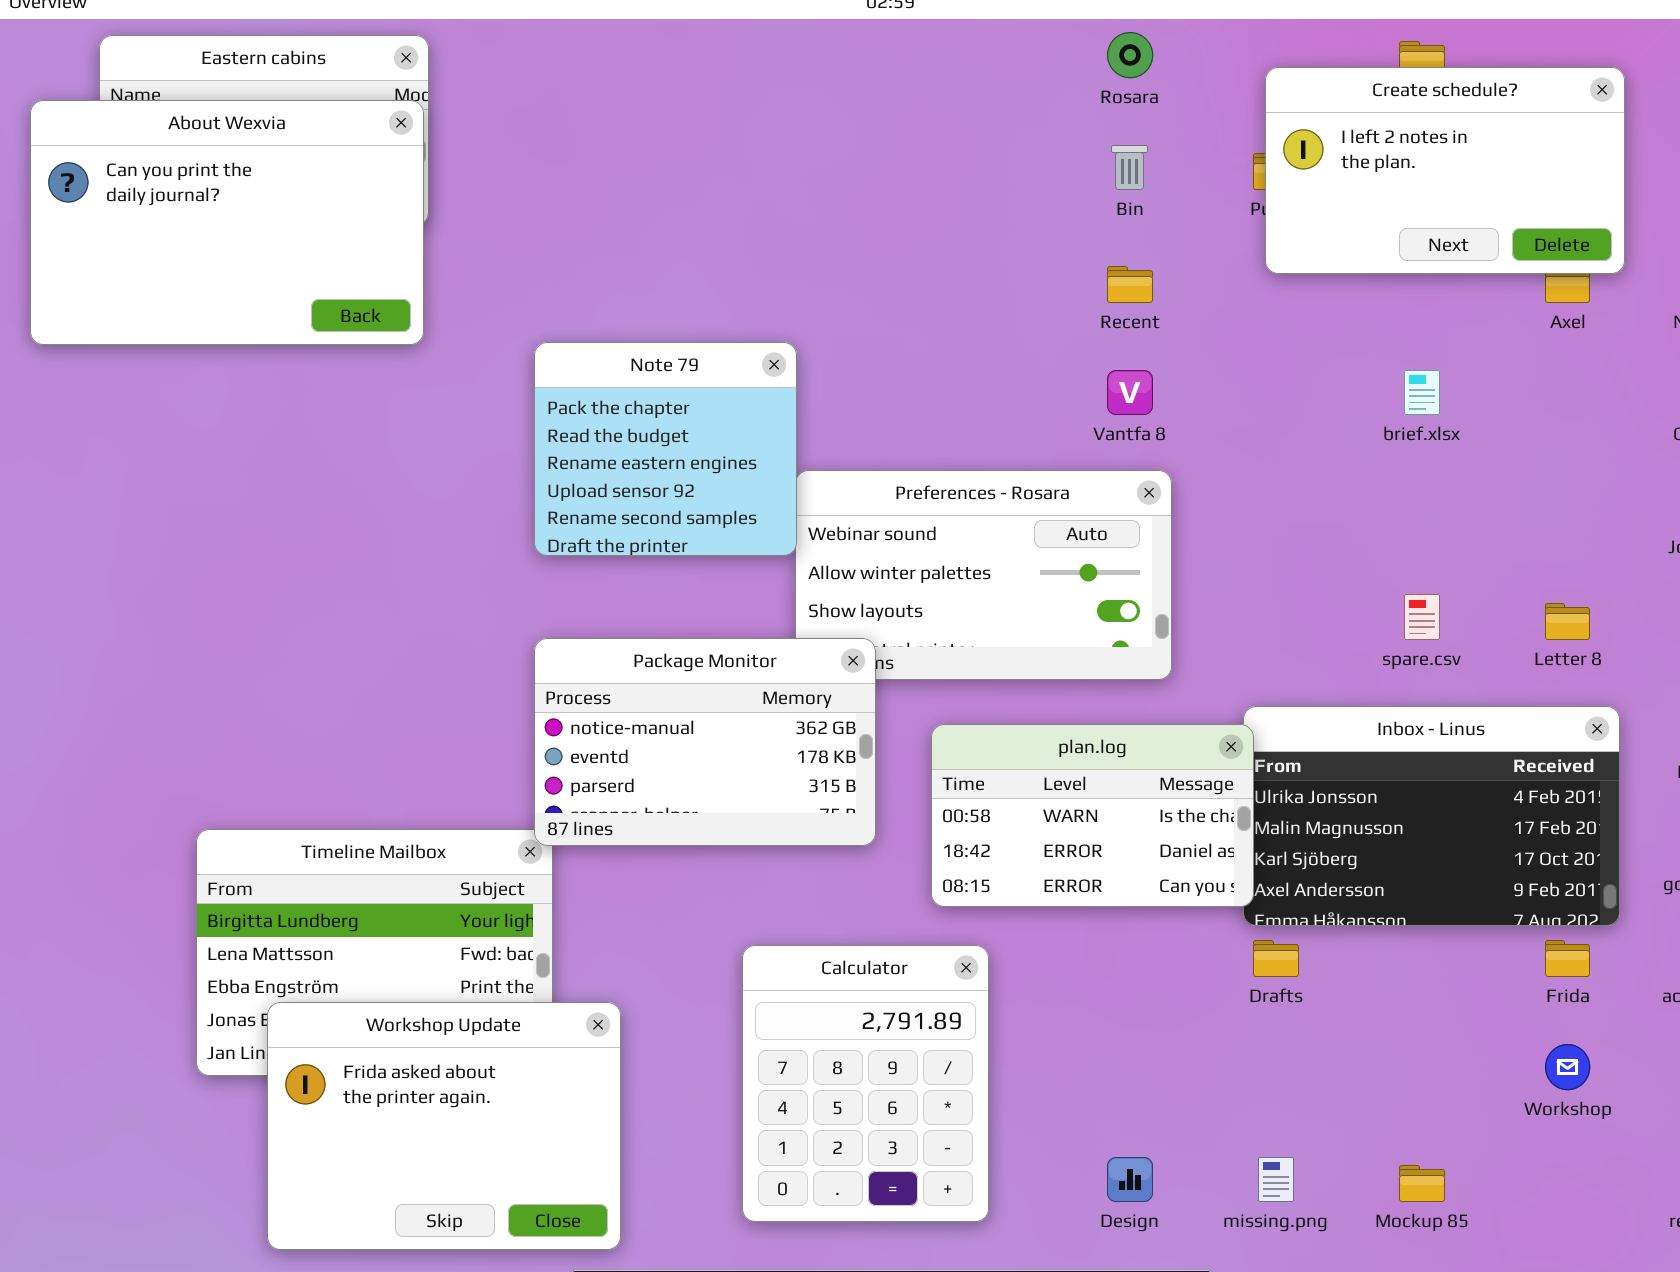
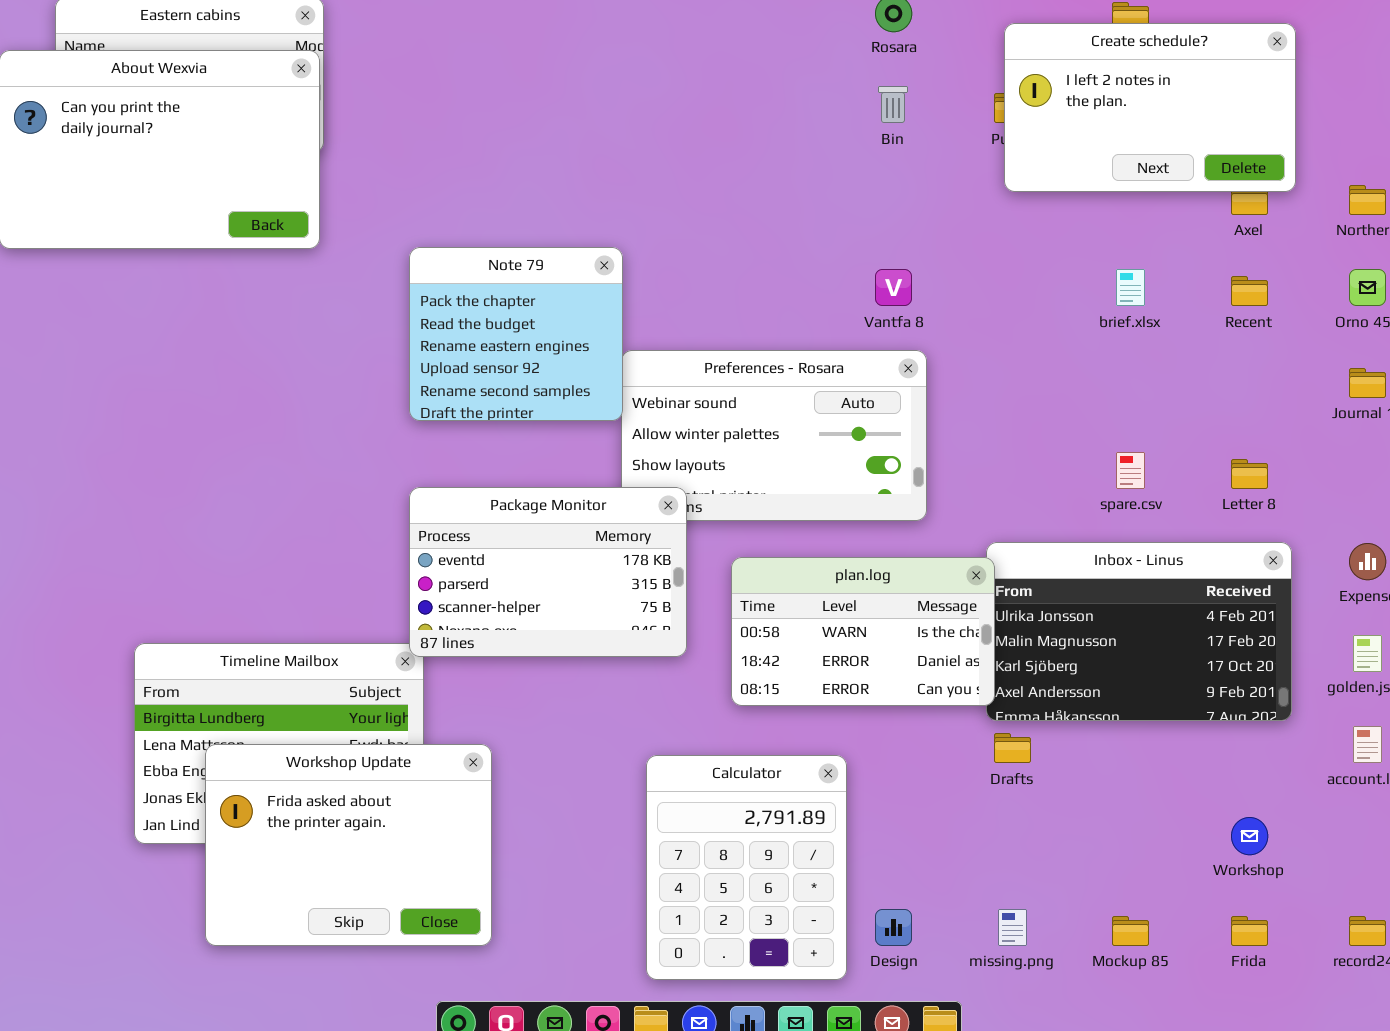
Recent: [1107,266,1153,303] -> [1231,276,1268,306], moved
Package Monitor: [534,638,876,846] -> [409,487,687,657], scrolled down 1 row
Frida: [1545,940,1590,977] -> [1231,916,1268,946], moved
Calculator: [742,945,989,1222] -> [646,755,847,980], moved
Workshop Update: [267,1002,621,1250] -> [205,744,492,946], moved

